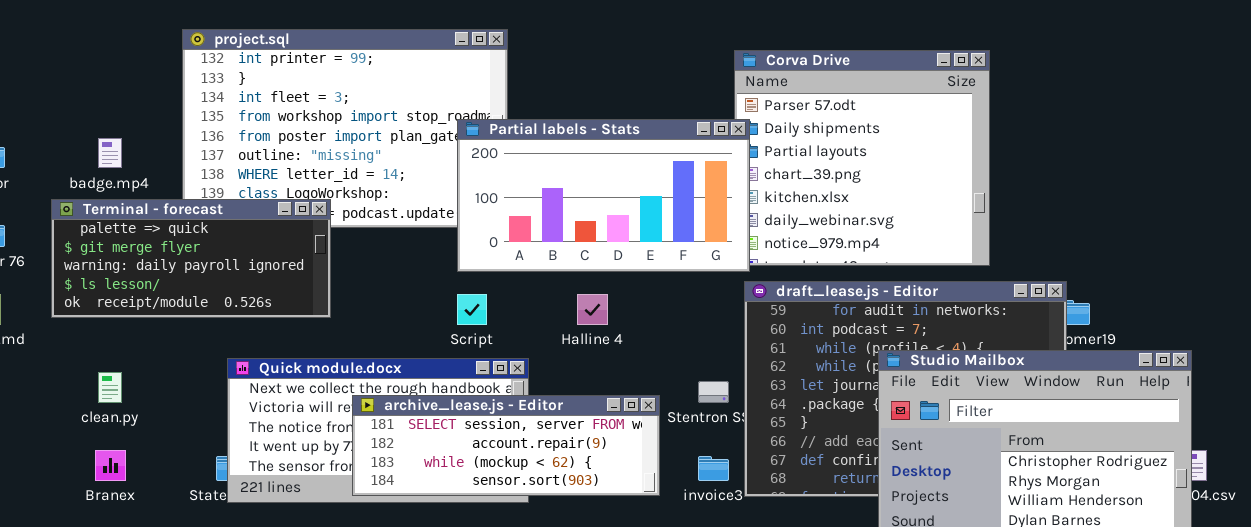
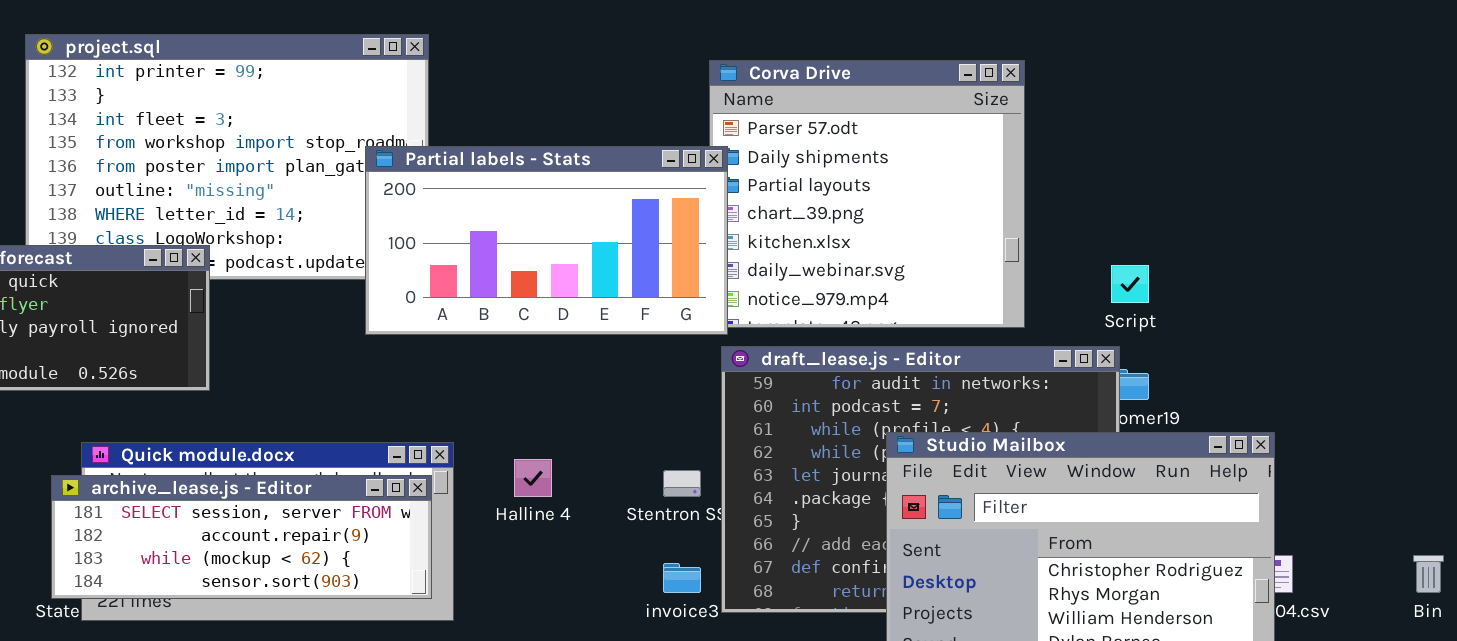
Script: [457,294,487,325] -> [1111,265,1149,303], moved
Halline 4: [577,294,608,325] -> [514,459,552,497], moved
archive_lease.js - Editor: [352,395,660,496] -> [51,475,432,599], moved

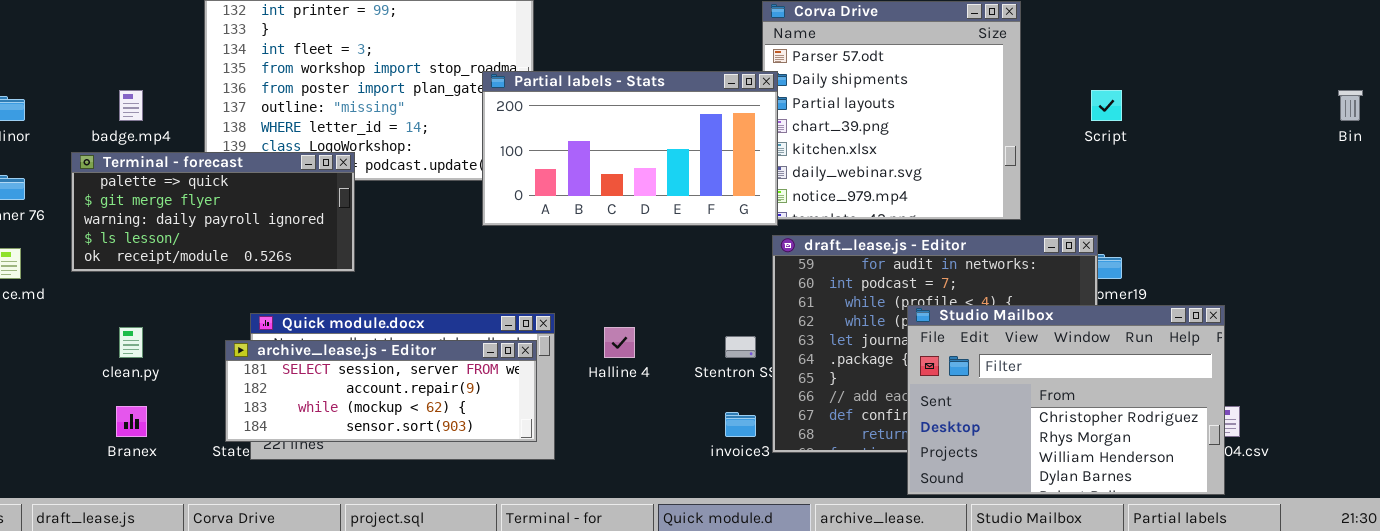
Script: [1111,265,1149,303] -> [1091,90,1122,121], moved
Bin: [1413,555,1444,593] -> [1338,90,1363,121], moved

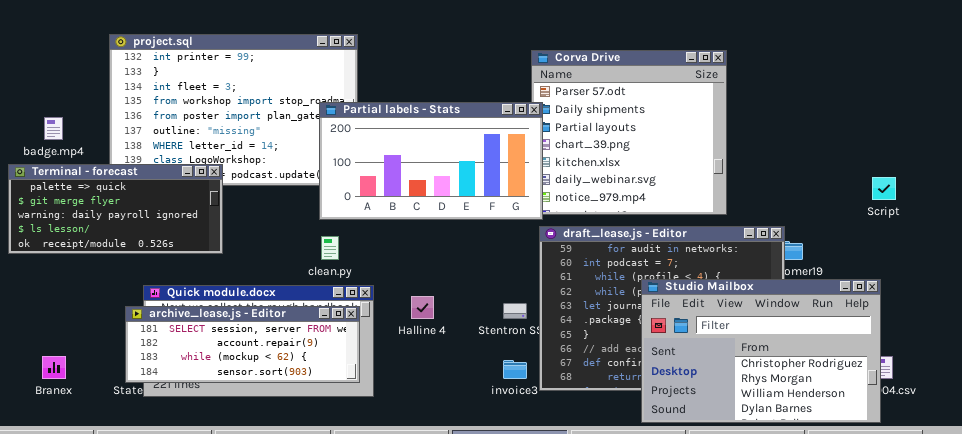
Script: [1091,90,1122,121] -> [872,177,896,200], moved
clean.py: [119,327,143,358] -> [321,236,339,260], moved

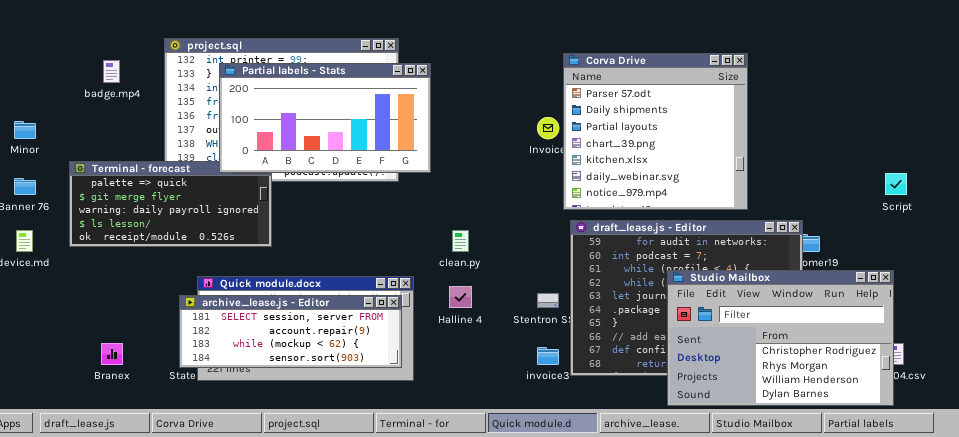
Partial labels - Stats: [319,102,543,220] -> [219,63,431,173], moved
badge.mp4: [44,117,63,140] -> [103,60,120,83], moved
clean.py: [321,236,339,260] -> [452,230,469,252], moved

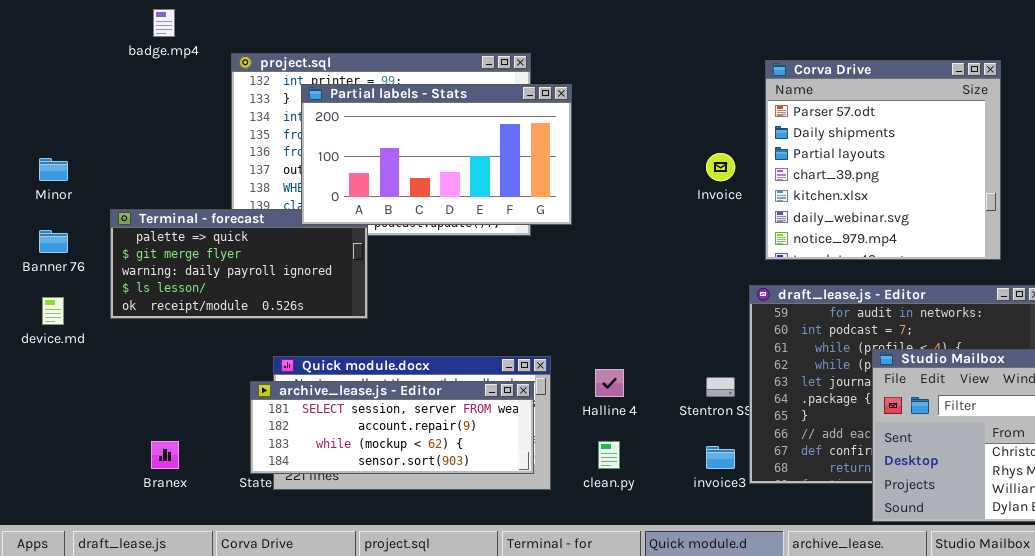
Corva Drive: [563,53,748,210] -> [765,60,1001,260], moved
badge.mp4: [103,60,120,83] -> [153,9,175,37], moved
clean.py: [452,230,469,252] -> [598,441,620,469], moved

